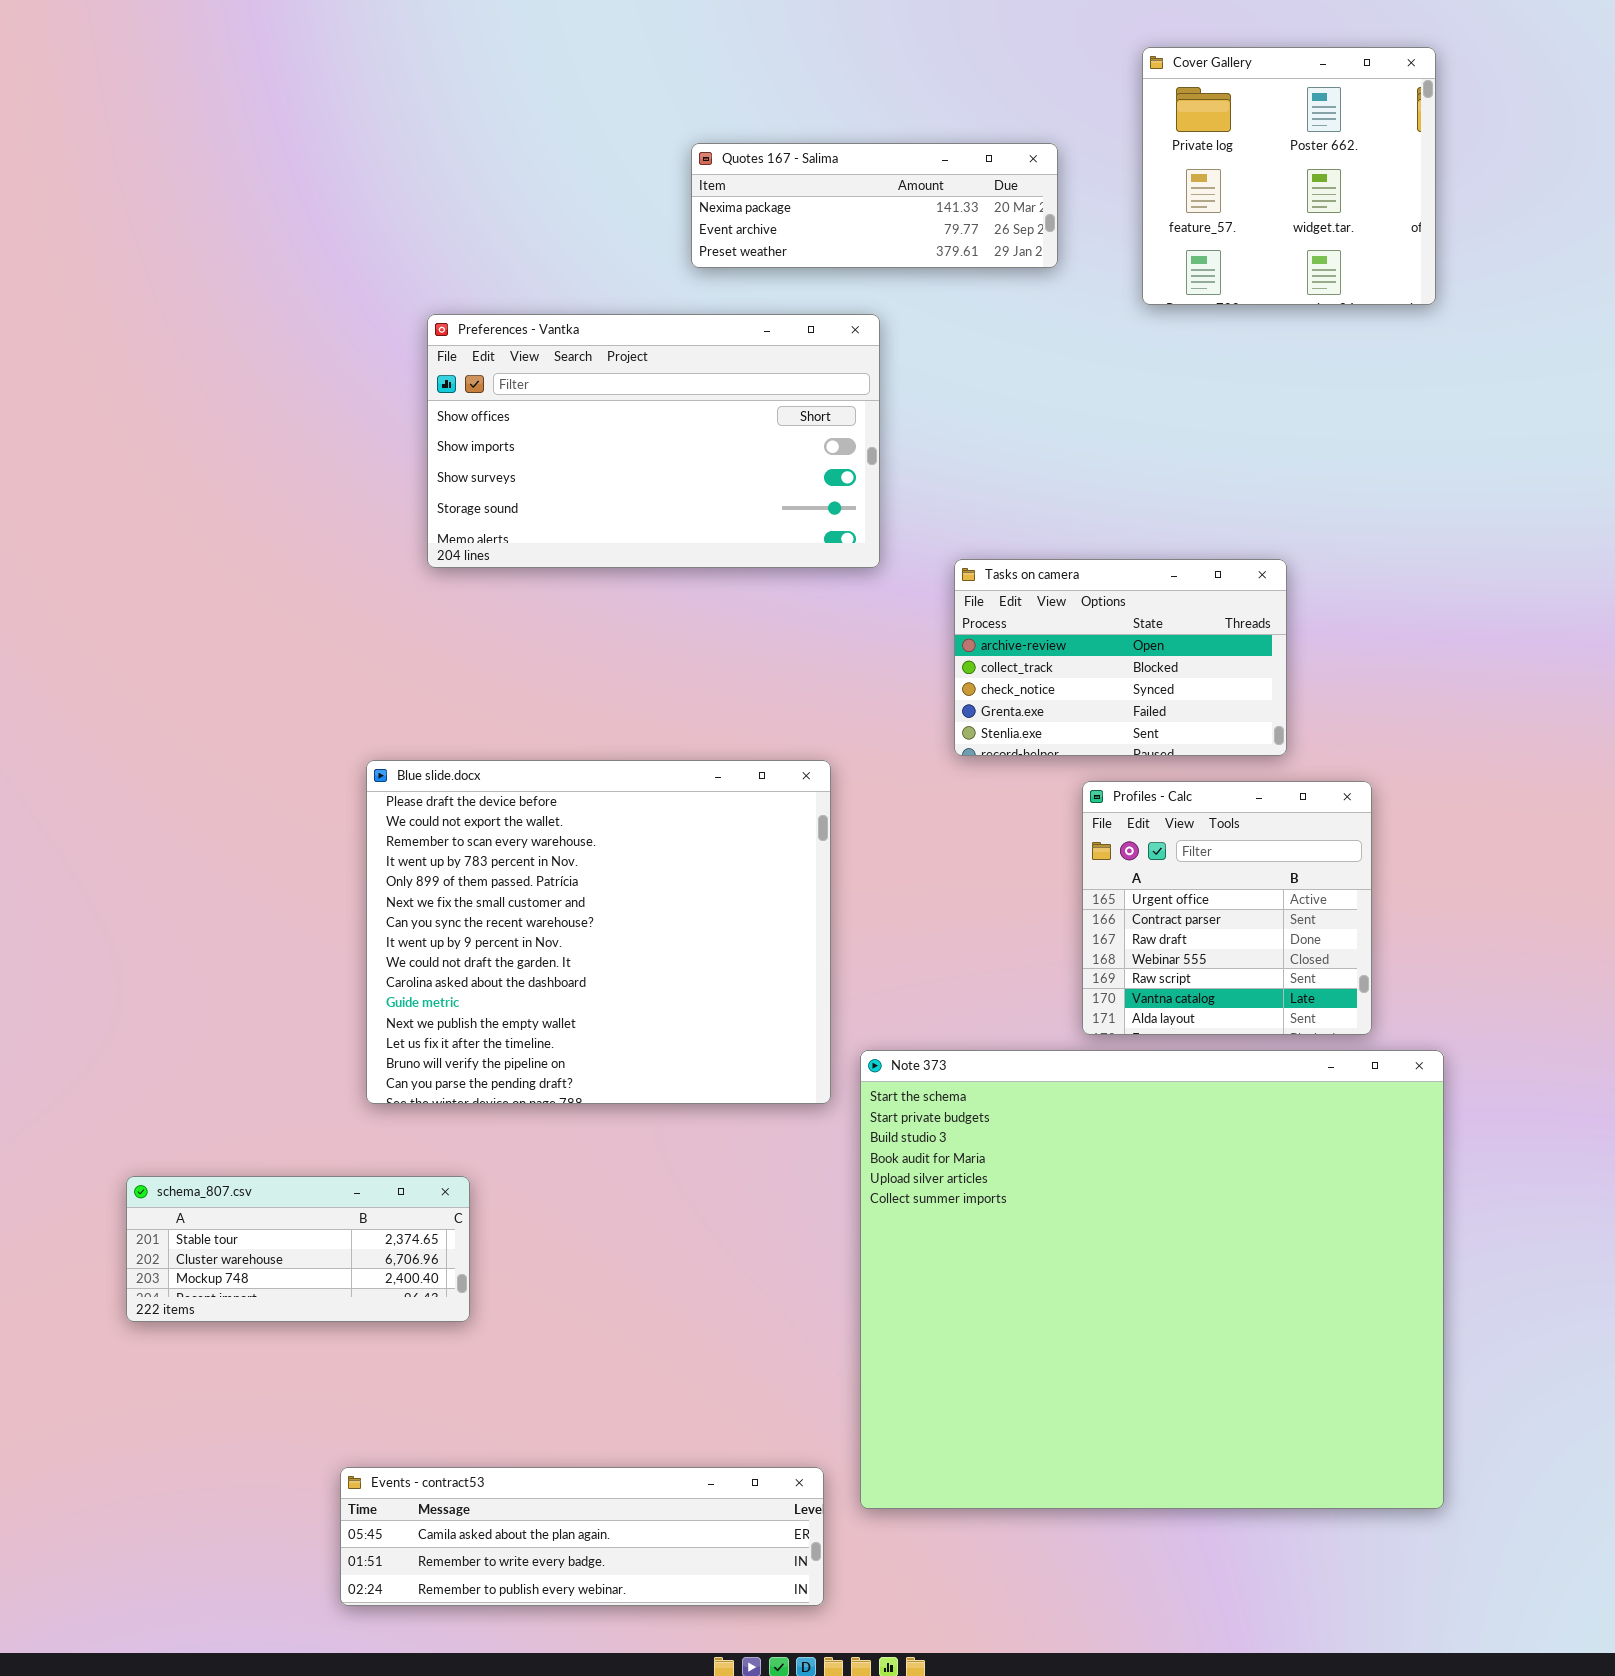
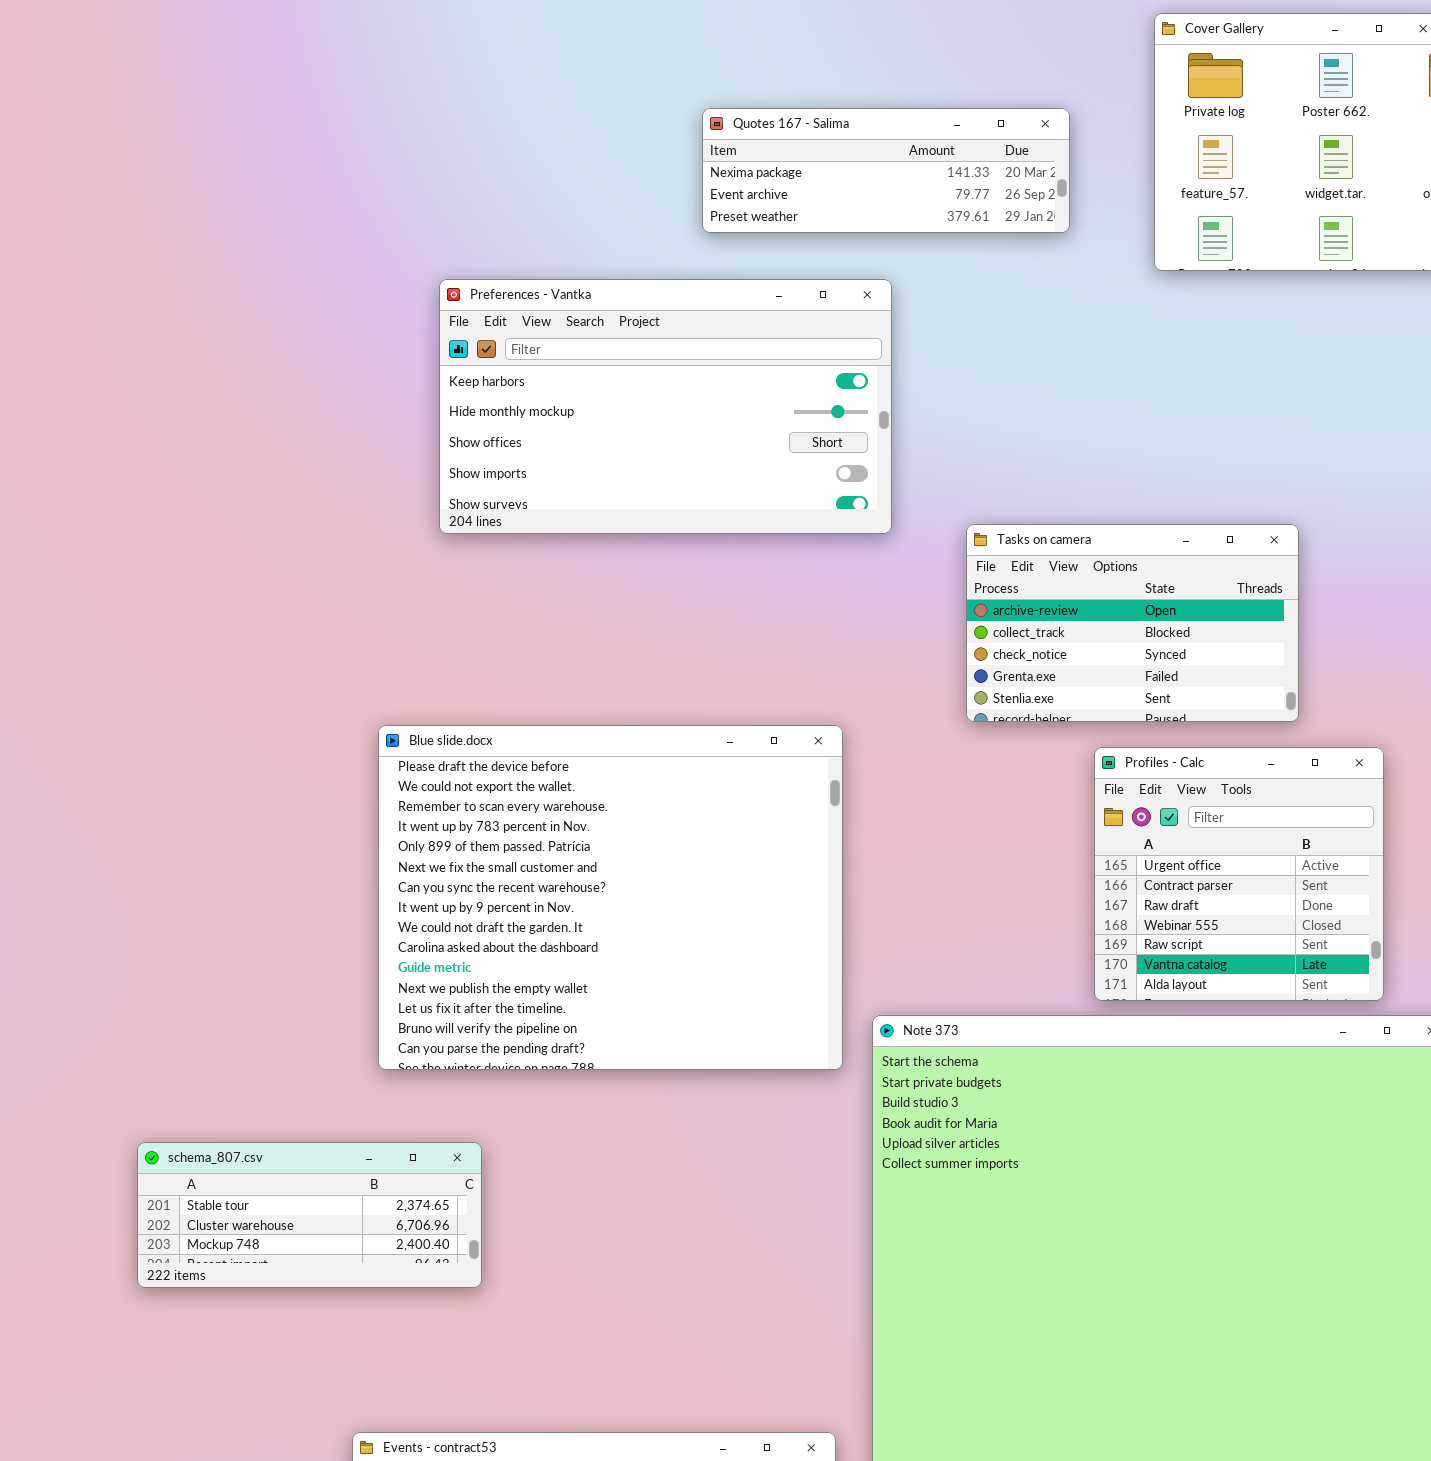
Preferences - Vantka: [427,314,880,568] -> [439,279,892,534], scrolled up 2 rows

